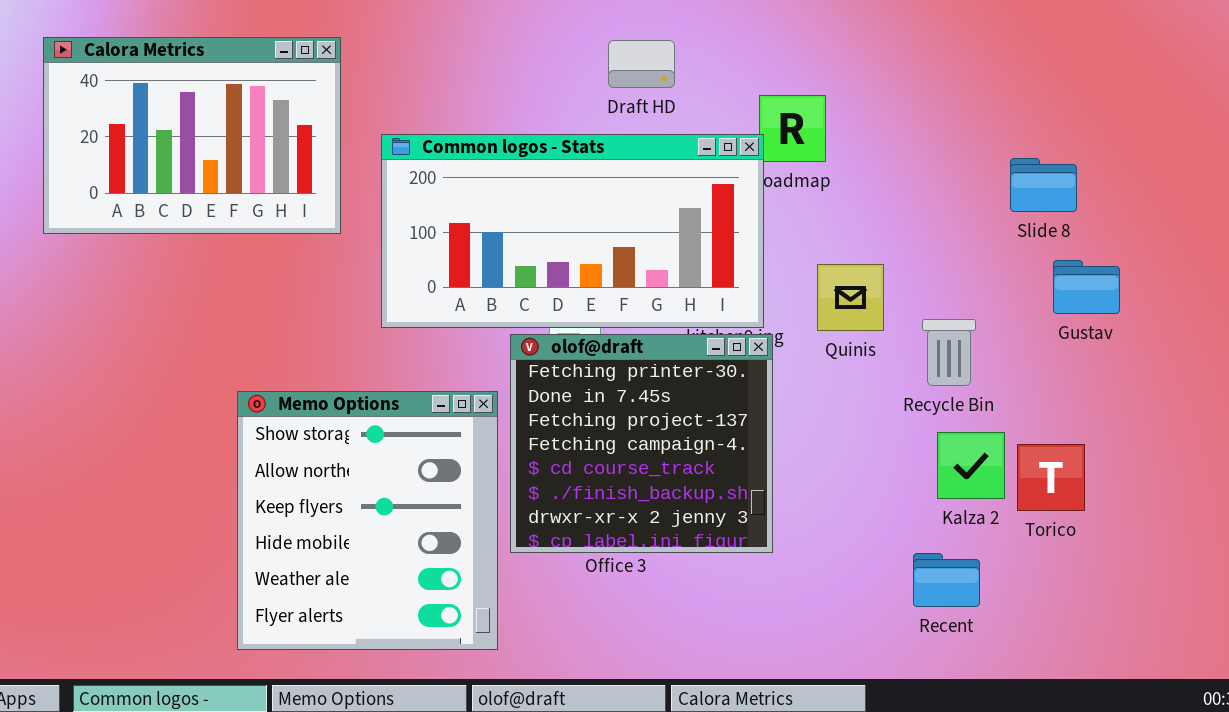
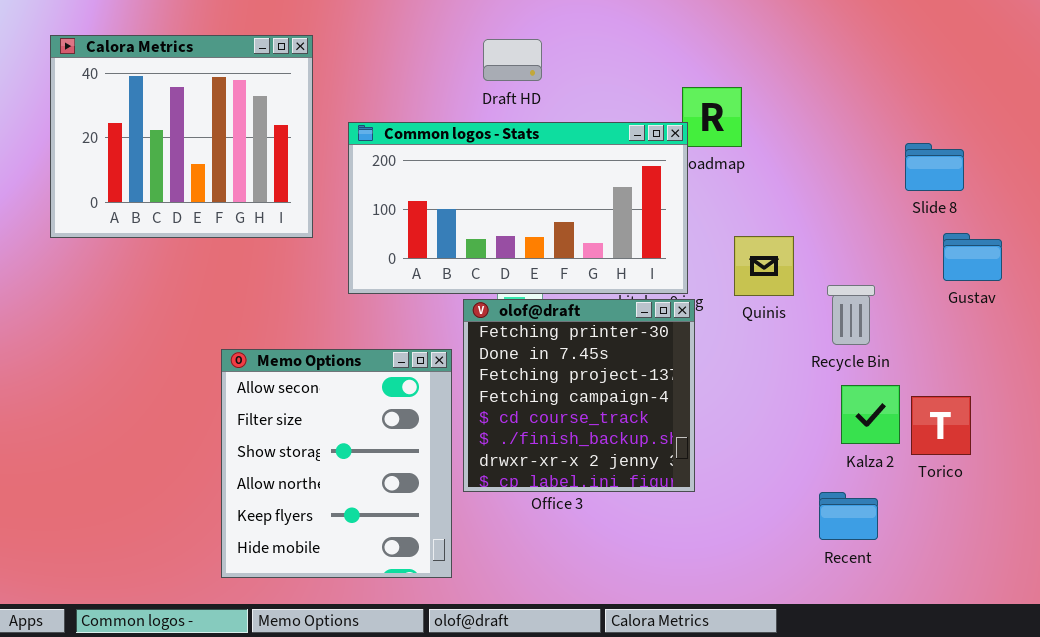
Calora Metrics: [43,37,341,234] -> [50,35,313,238], resized
Draft HD: [608,40,675,88] -> [483,39,542,81], moved
Memo Options: [237,391,498,650] -> [221,349,452,578], scrolled up 2 rows

